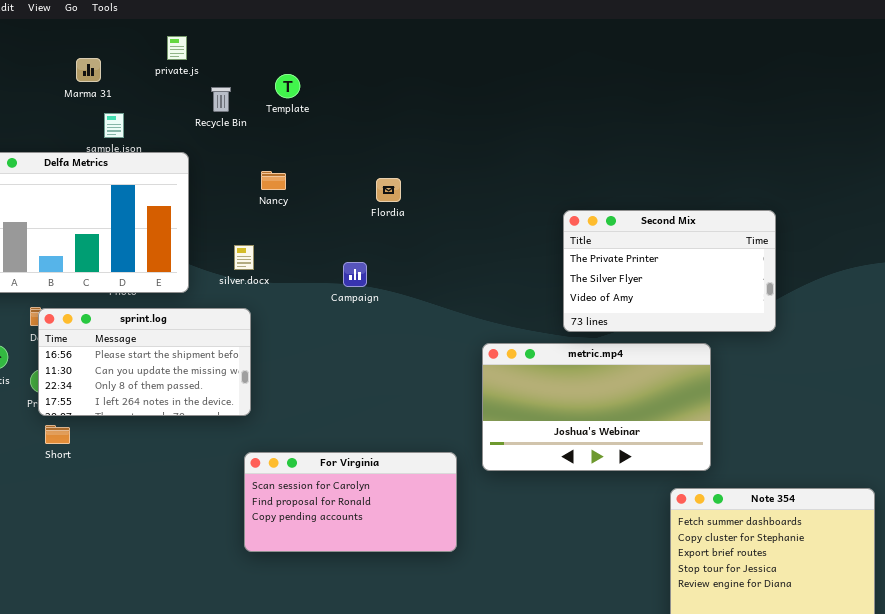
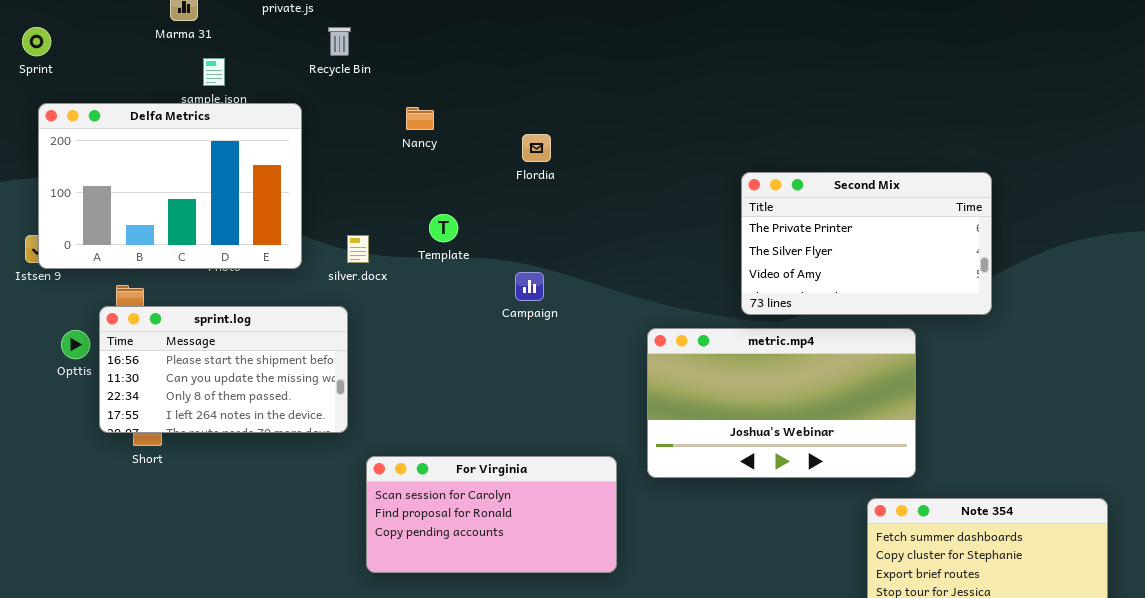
Template: [275,74,300,98] -> [429,214,458,242], moved
Nancy: [261,171,286,190] -> [406,107,434,130], moved
silver.docx: [234,245,254,270] -> [347,235,369,263], moved
Campaign: [343,262,367,287] -> [515,272,544,301], moved
sprint.log: [38,308,251,416] -> [99,306,348,433], moved

